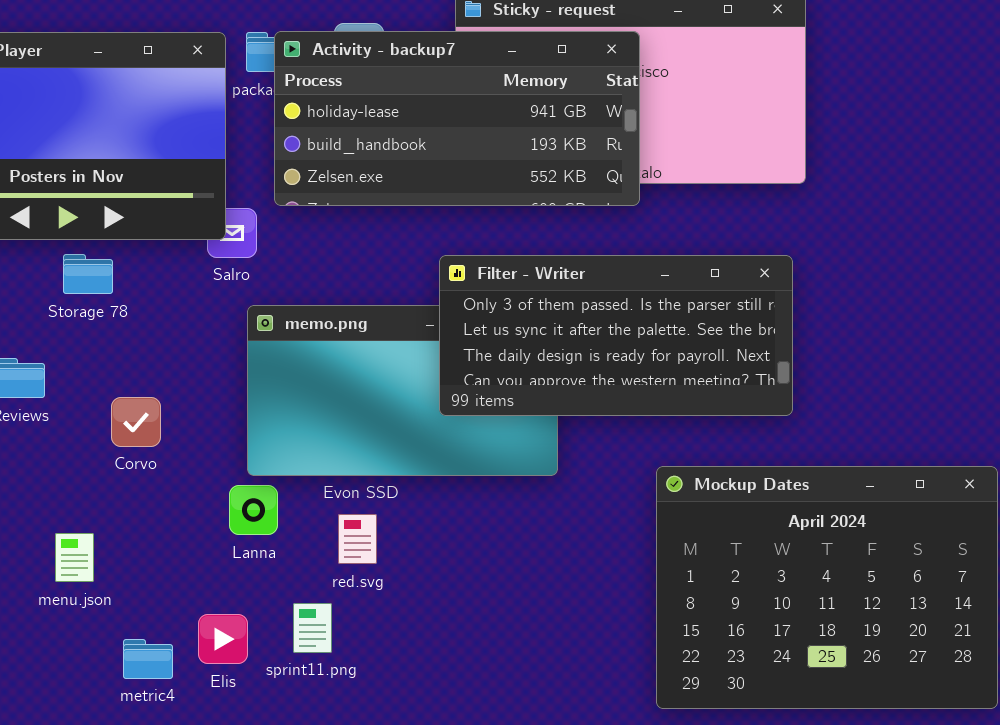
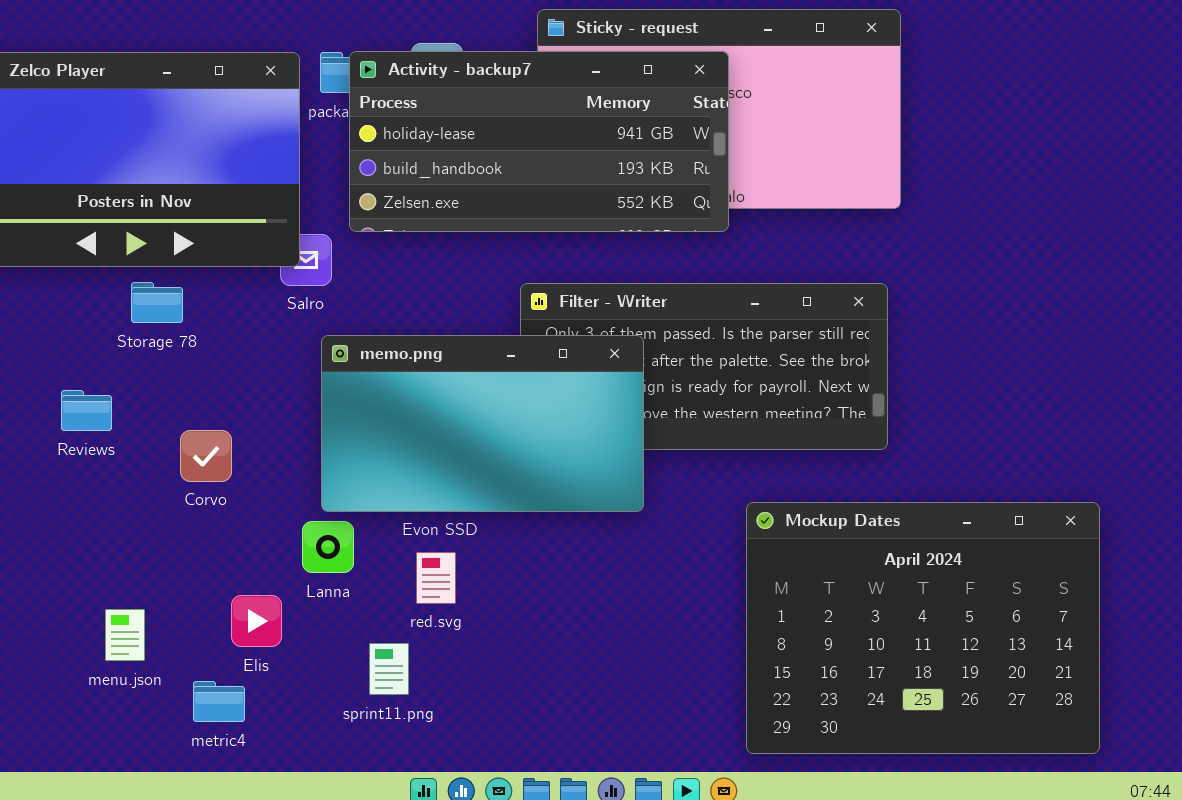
memo.png: [247,305,558,476] -> [321,335,644,512], raised
menu.json: [55,533,94,582] -> [105,609,145,661], moved
Elis: [198,614,248,664] -> [231,595,282,647], moved

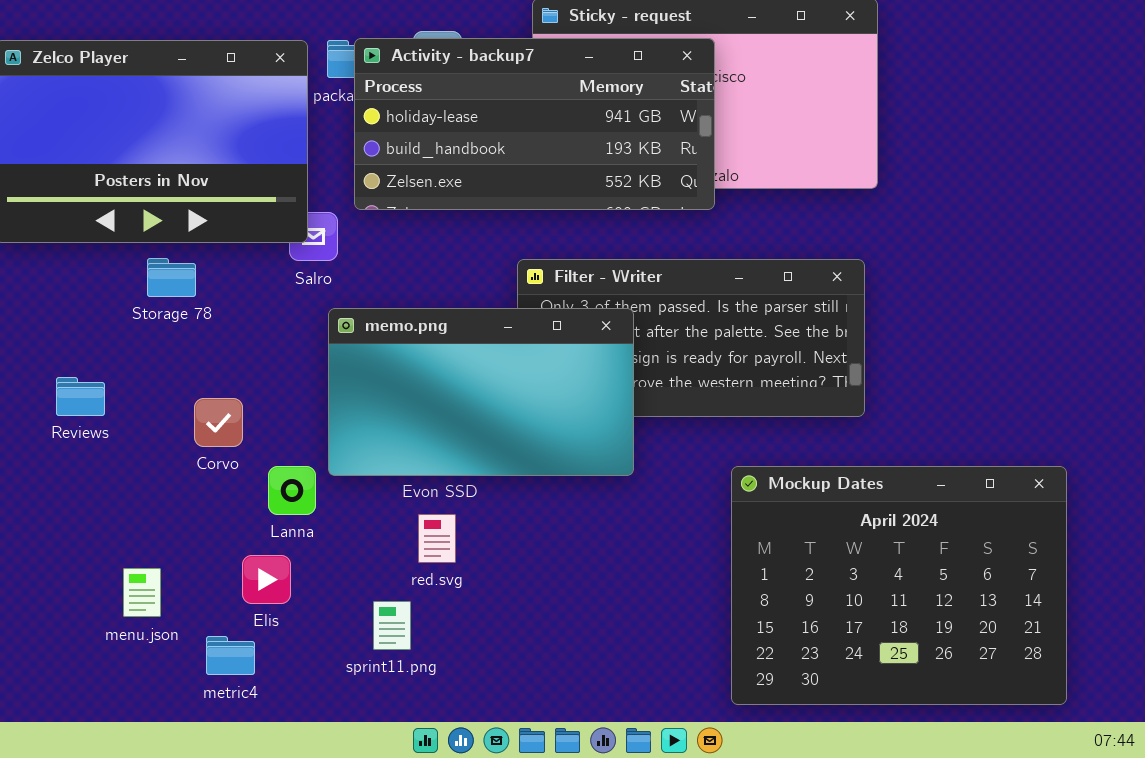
Reviews: [61,390,112,431] -> [56,377,105,416], moved
Lanna: [302,521,354,573] -> [268,466,316,515], moved

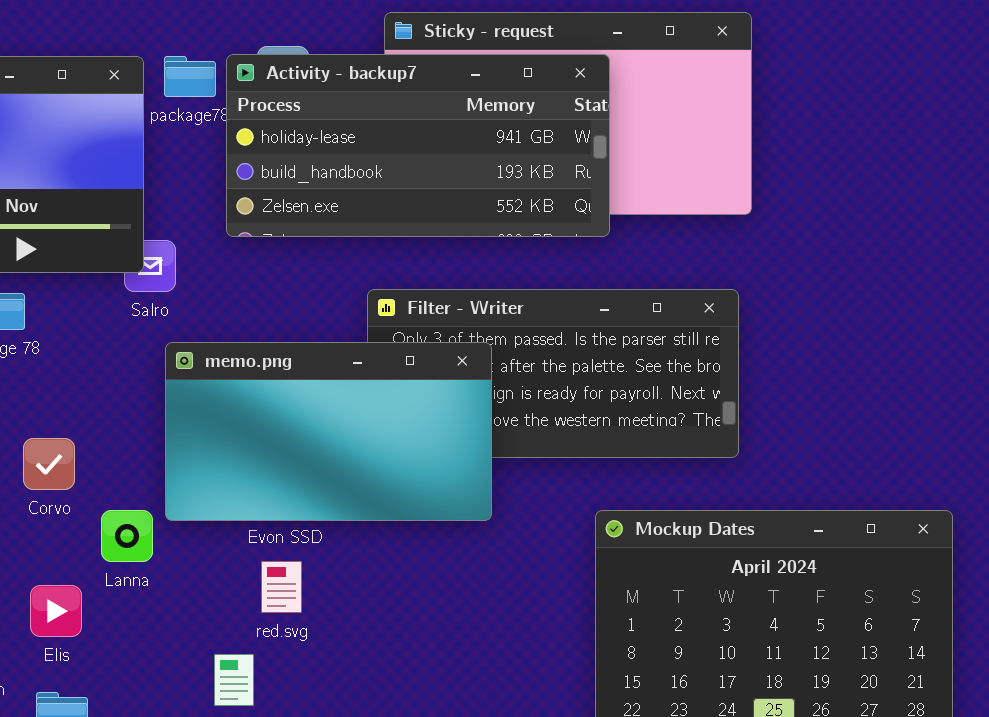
Activity - backup7: [354,38,715,210] -> [226,54,610,237], moved
Elis: [242,555,291,604] -> [30,585,82,637], moved

